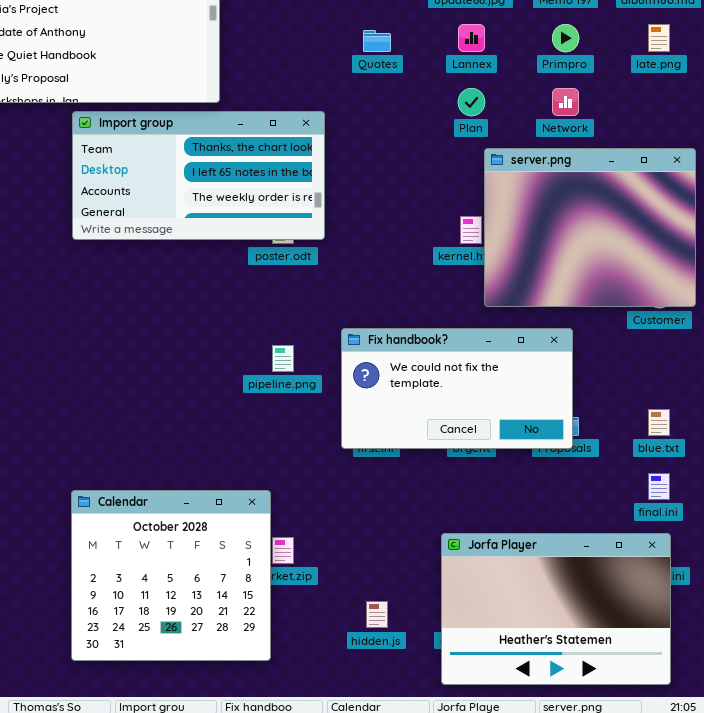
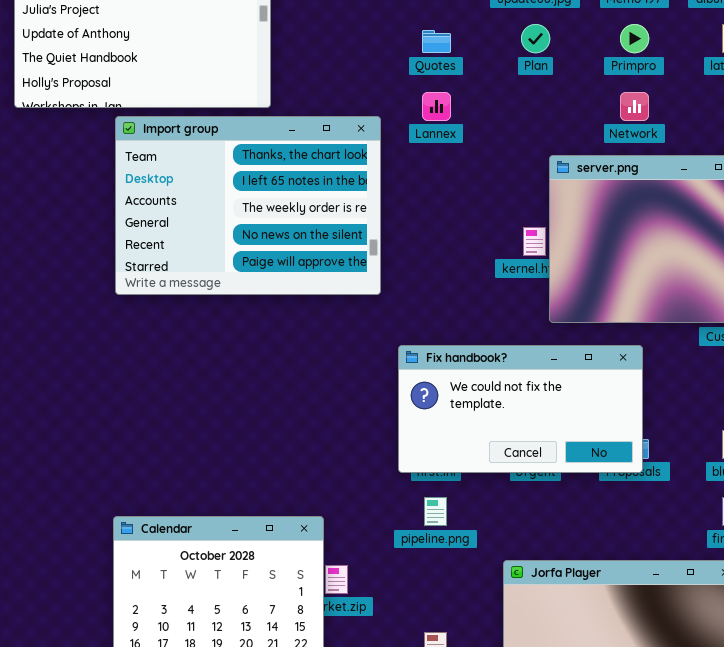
Lannex: [458,24,485,52] -> [422,92,451,121], moved
Plan: [458,88,485,116] -> [521,24,550,53], moved
Import group: [72,111,325,240] -> [115,116,381,295], resized
pipeline.png: [272,345,294,372] -> [424,497,447,526], moved

